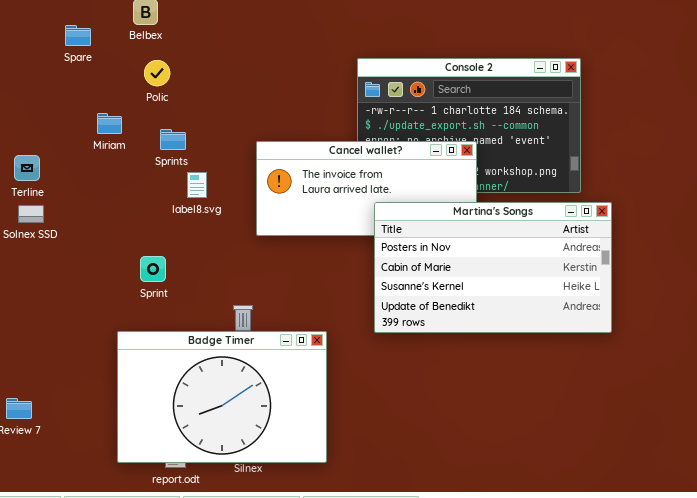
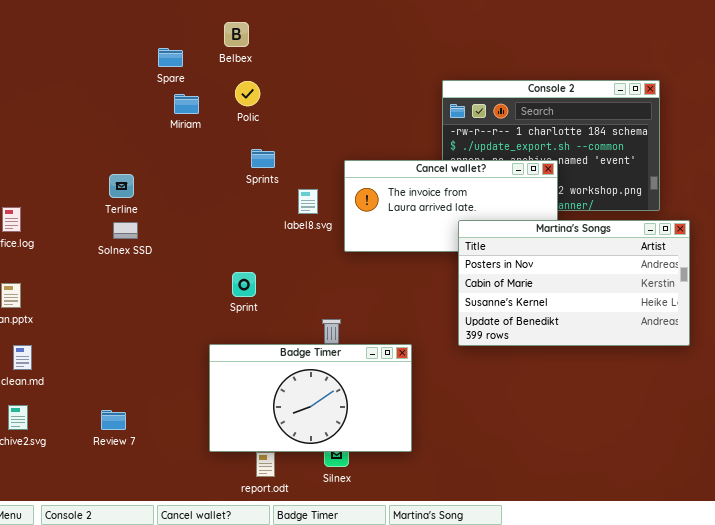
Miriam: [97,113,122,134] -> [174,94,199,114], moved
label8.svg: [187,172,207,198] -> [298,189,318,214], moved
Badge Timer: [117,331,327,463] -> [209,344,412,452], resized

